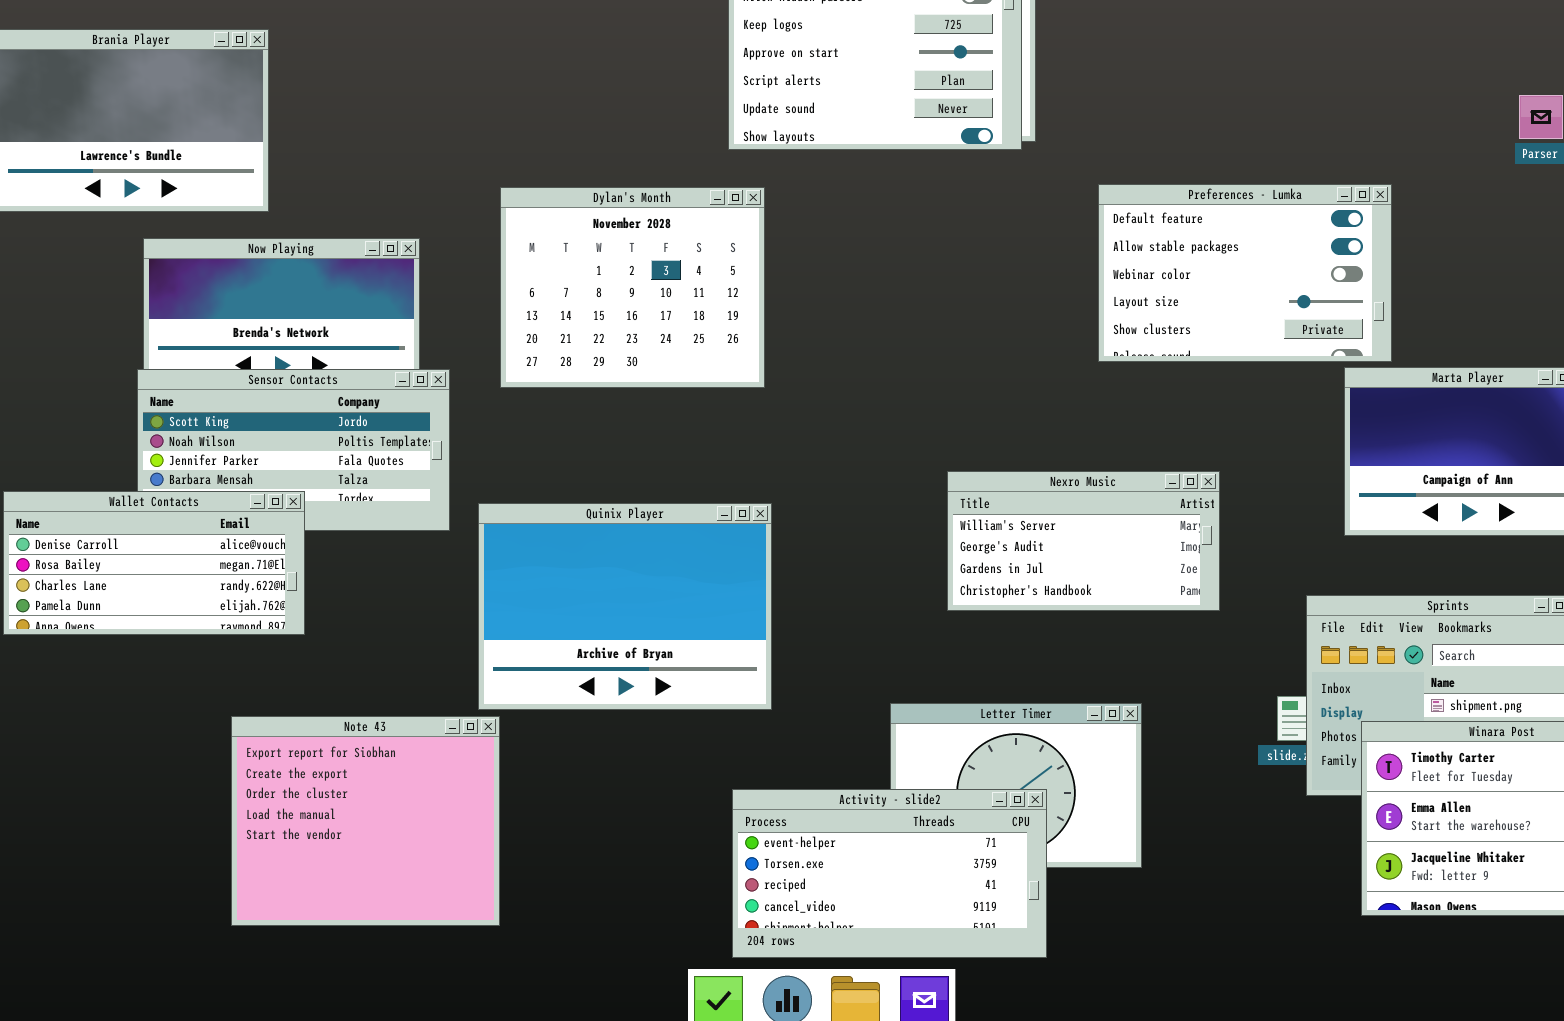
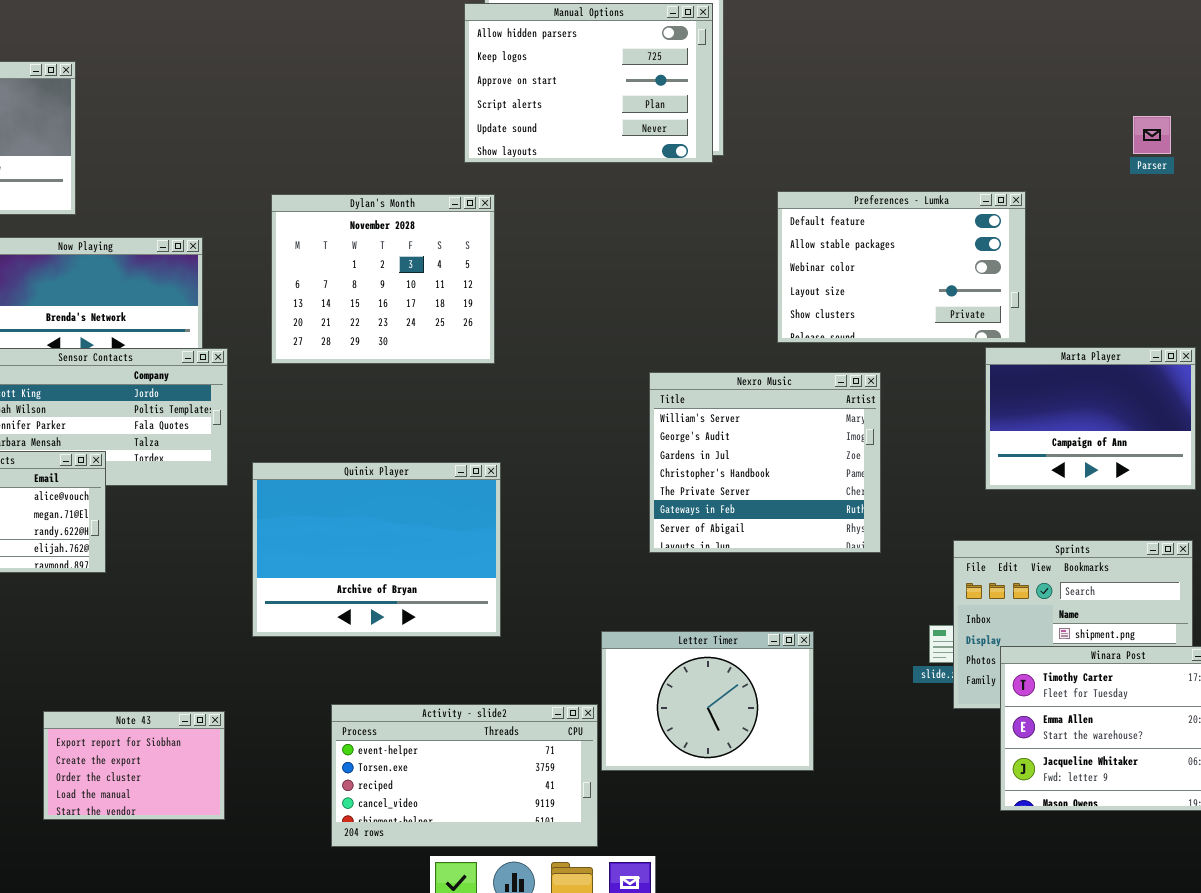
Nexro Music: [947,471,1220,611] -> [649,372,881,553], resized
Note 43: [231,716,500,926] -> [43,711,225,820], resized
Activity - slide2: [732,789,1047,958] -> [331,704,598,847], moved

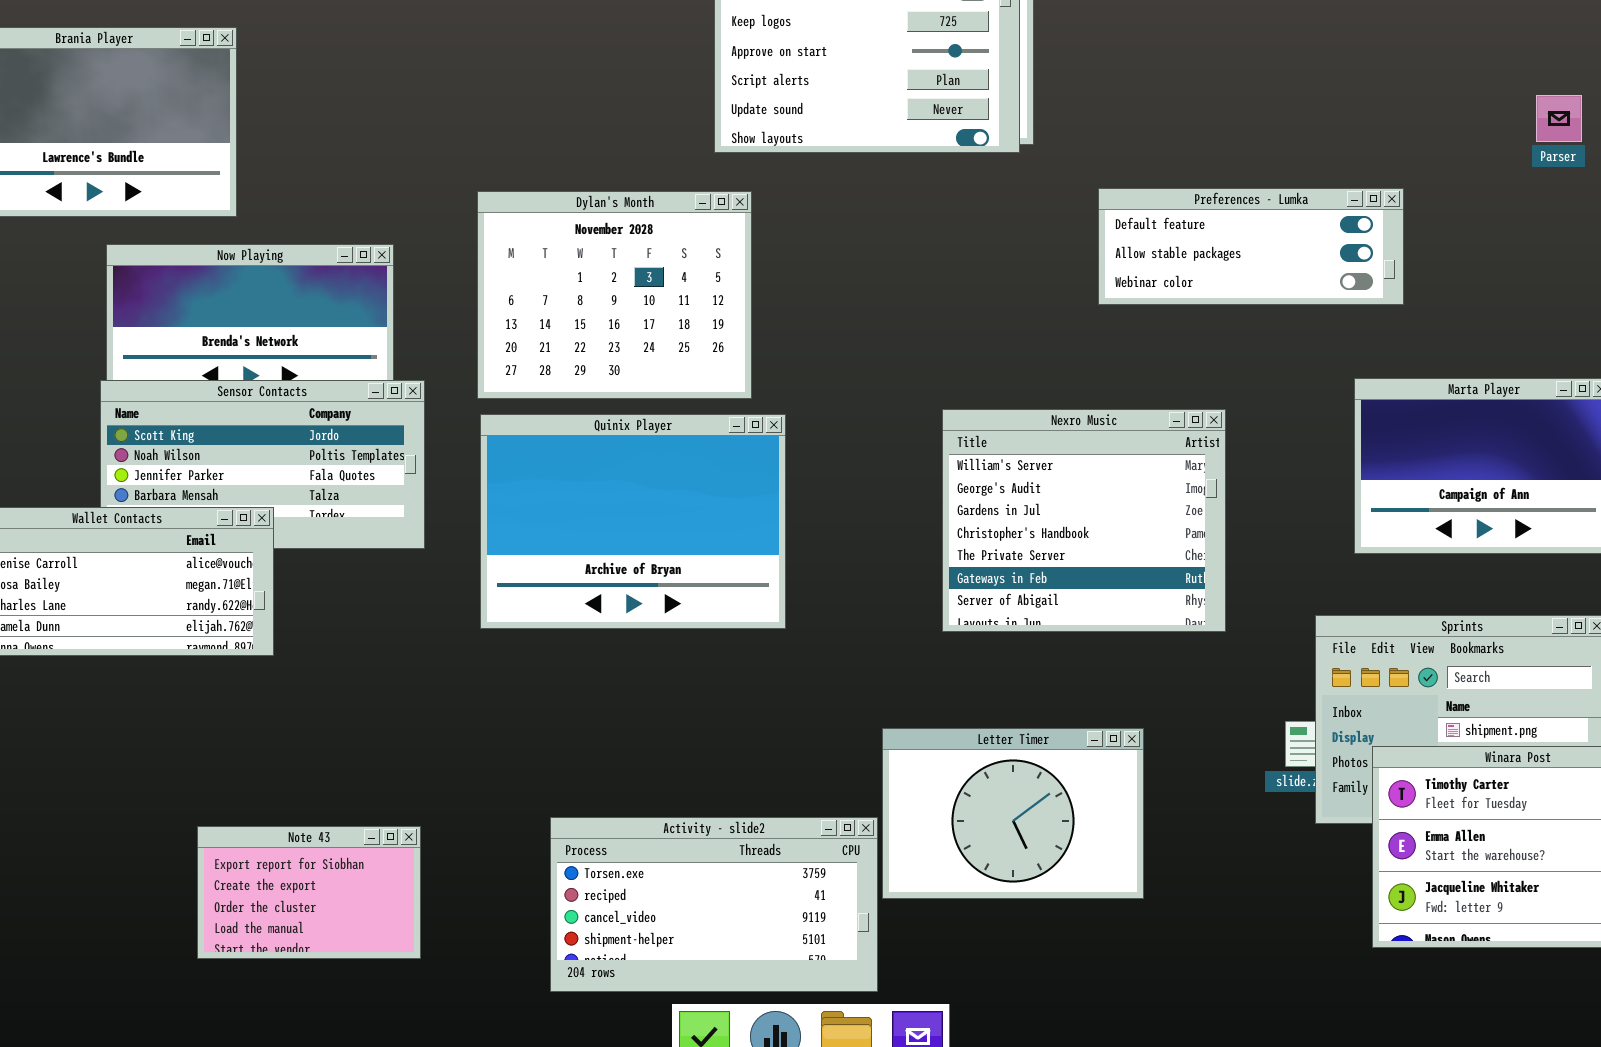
Preferences - Lumka: [777,191,1026,343] -> [1098,188,1404,305], resized
Quinix Player: [252,462,501,637] -> [480,414,786,629], moved
Activity - slide2: [331,704,598,847] -> [550,817,878,992], scrolled down 1 row

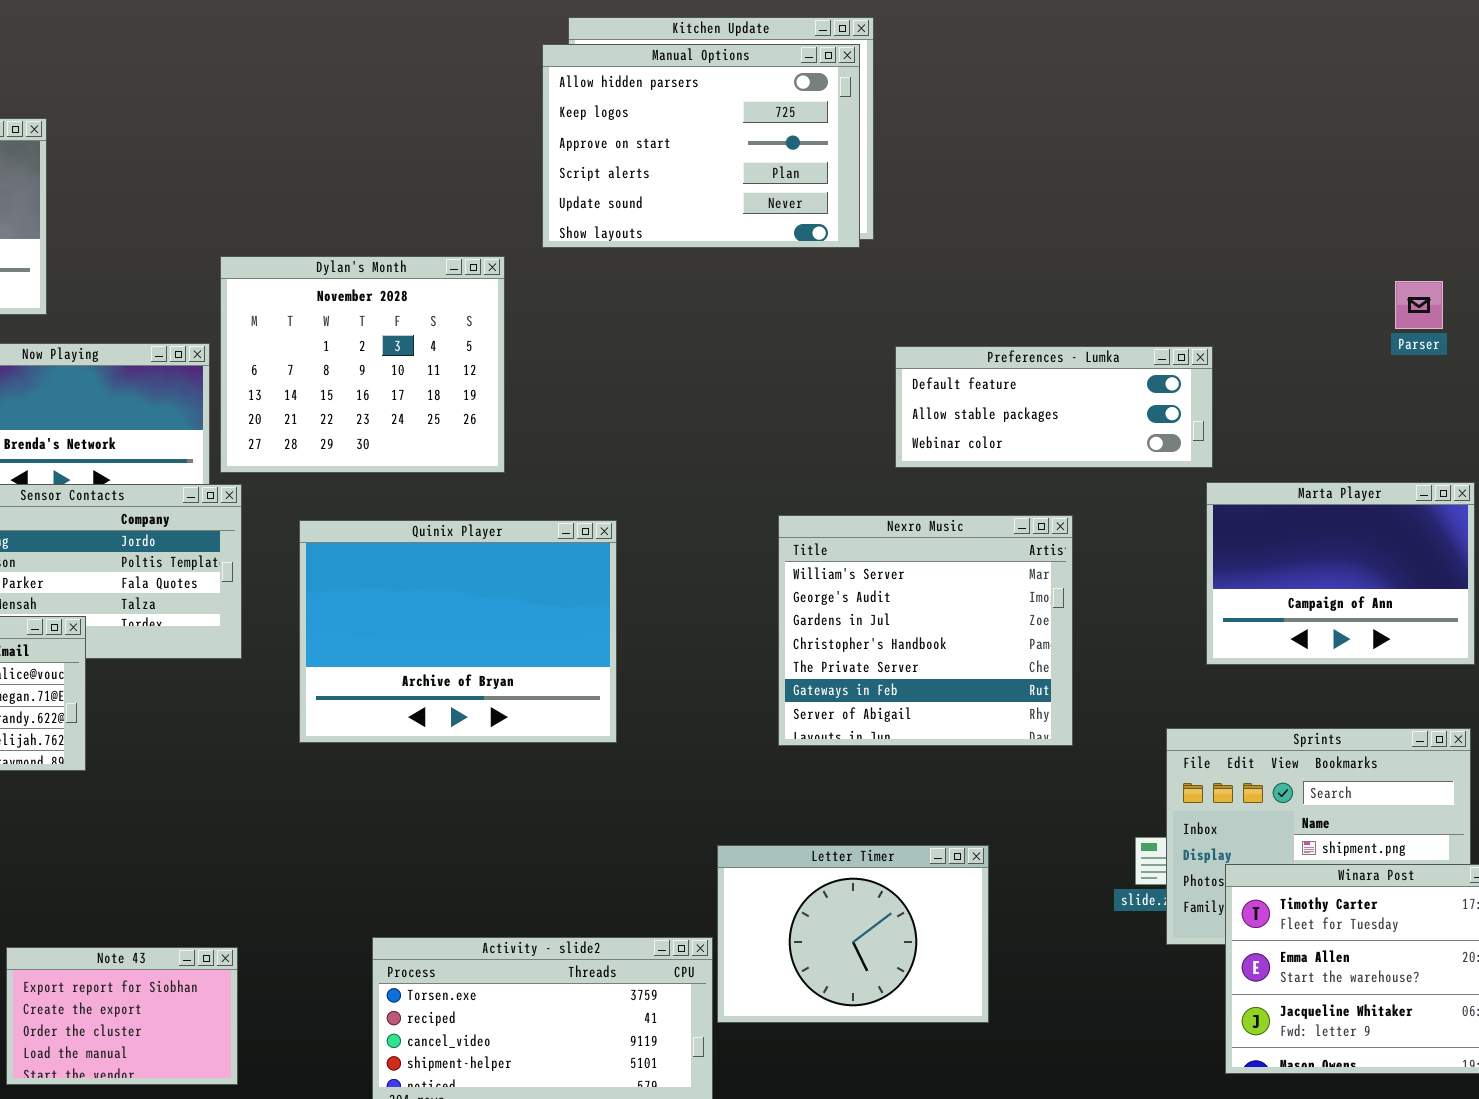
Parser: [1536,95,1582,142] -> [1395,281,1443,329], moved
Preferences - Lumka: [1098,188,1404,305] -> [895,346,1213,468], moved
Dylan's Month: [477,191,752,399] -> [220,256,505,473], moved

